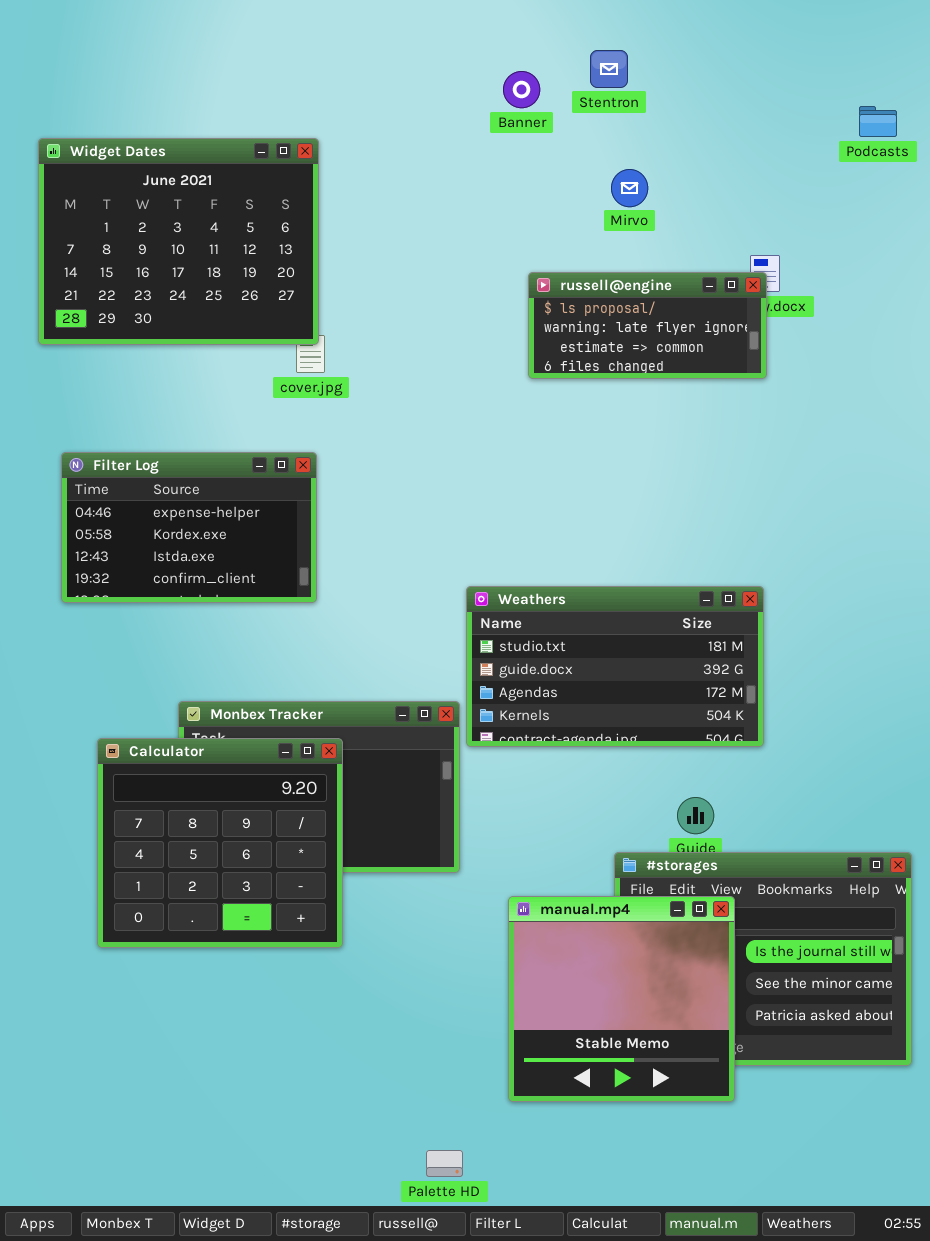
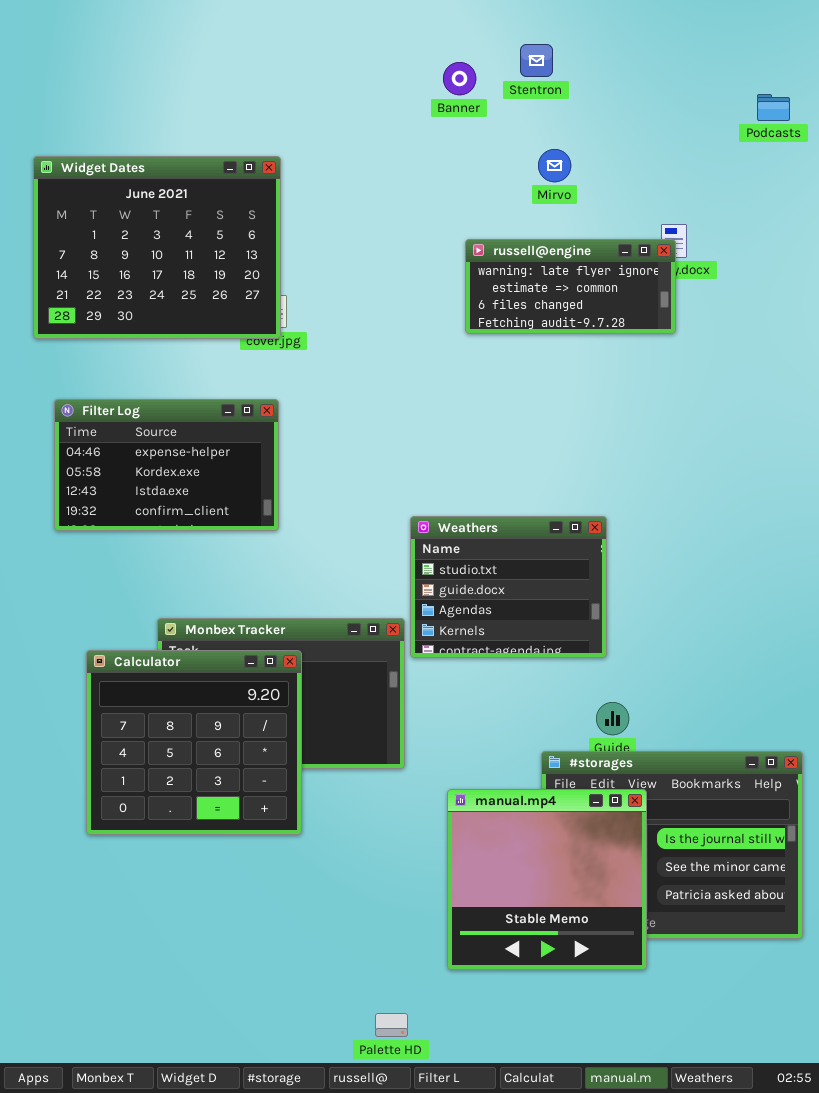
Widget Dates: [38,138,319,345] -> [33,156,281,339], moved
russell@engine: [528,272,767,379] -> [465,239,676,334], scrolled down 1 row
Weathers: [466,586,764,747] -> [410,516,607,658], resized

